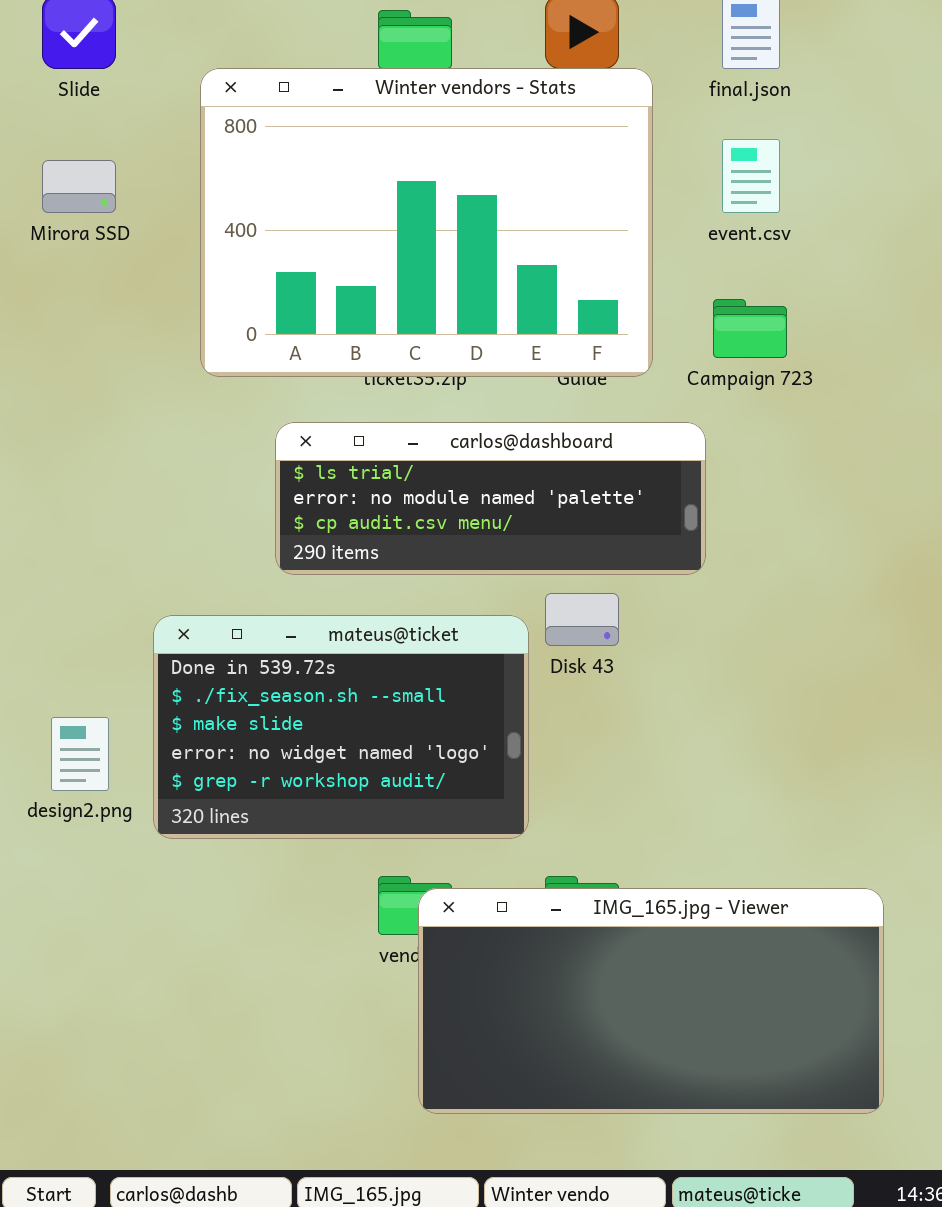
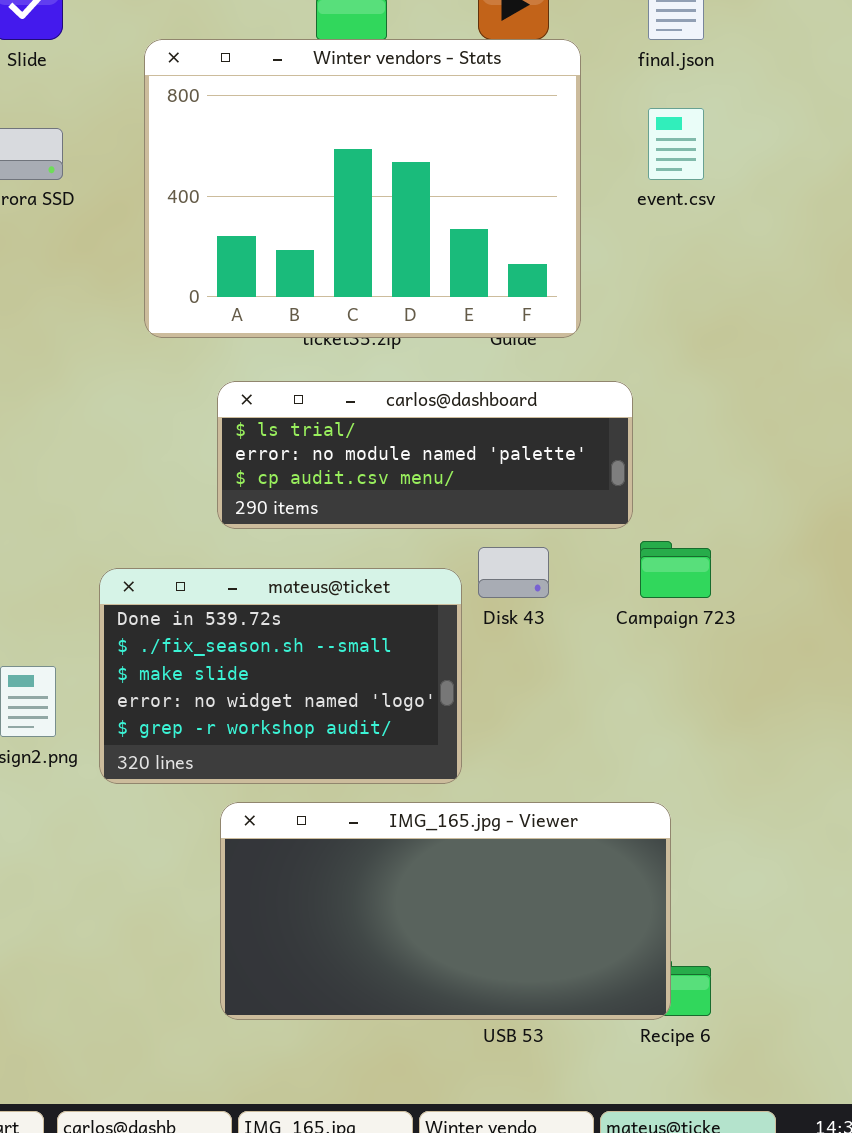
Campaign 723: [713,299,787,358] -> [640,541,711,598], moved
IMG_165.jpg - Viewer: [418,888,884,1114] -> [220,802,671,1020], moved

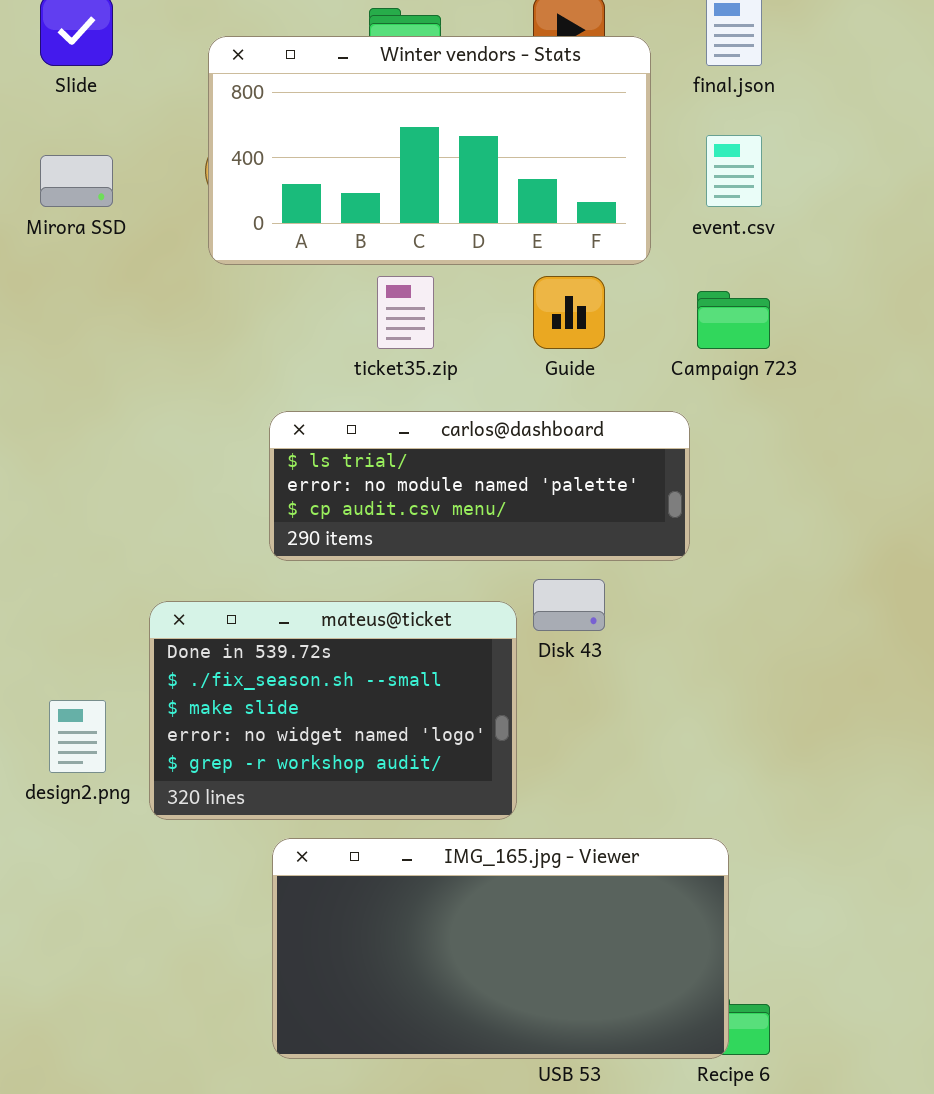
Winter vendors - Stats: [144,39,581,338] -> [208,36,651,265], moved, resized
Campaign 723: [640,541,711,598] -> [697,291,770,349], moved

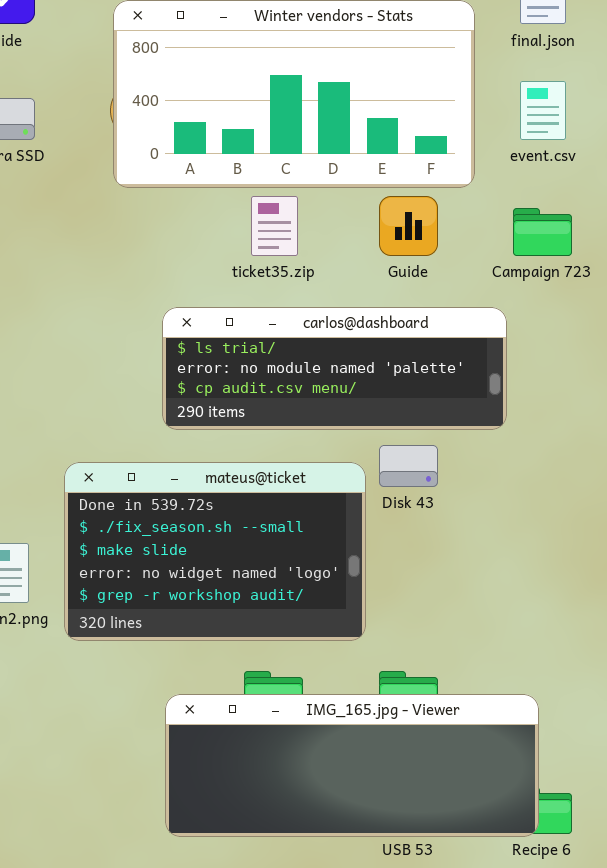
IMG_165.jpg - Viewer: [272,838,729,1059] -> [165,694,539,837], resized

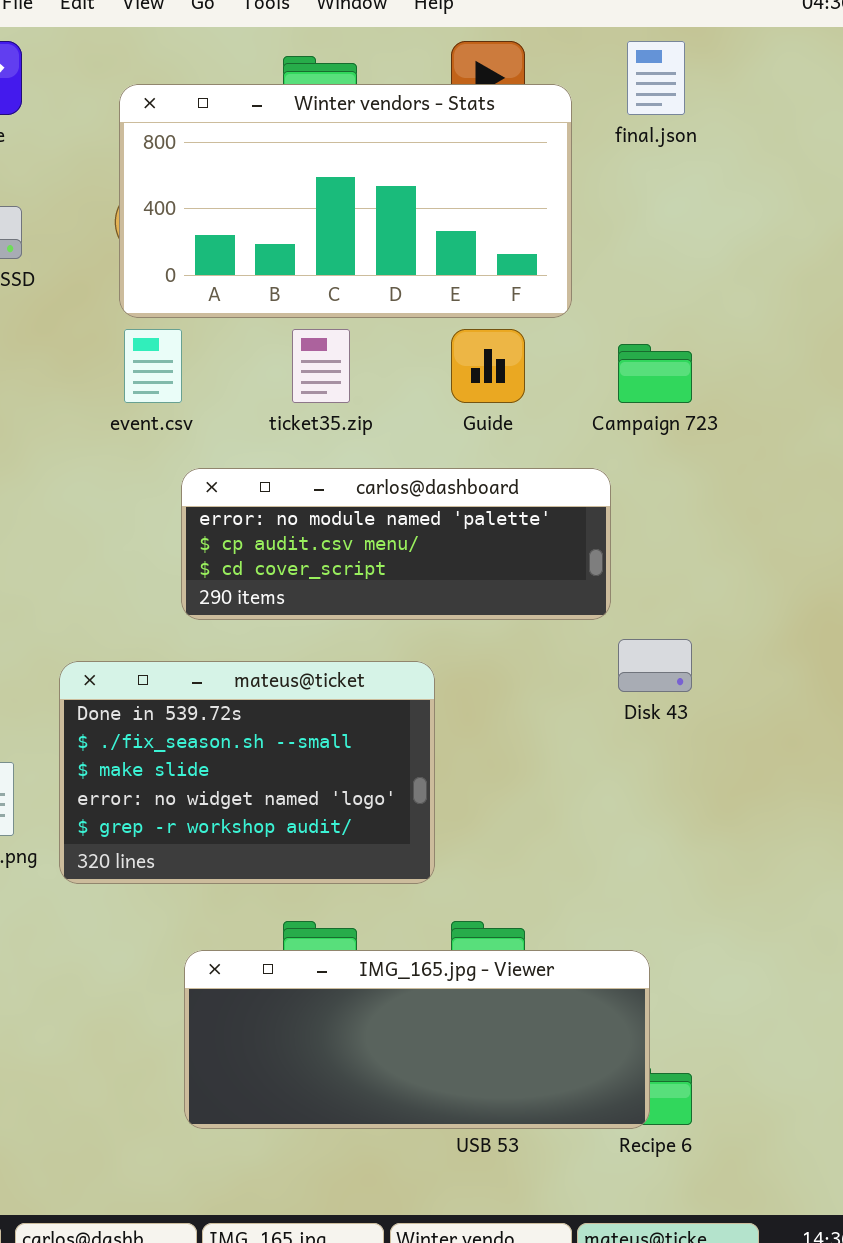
event.csv: [520,81,566,140] -> [124,329,182,403], moved
carlos@dashboard: [162,307,507,430] -> [181,468,611,620], scrolled down 1 row
Disk 43: [379,445,438,487] -> [618,639,692,692], moved

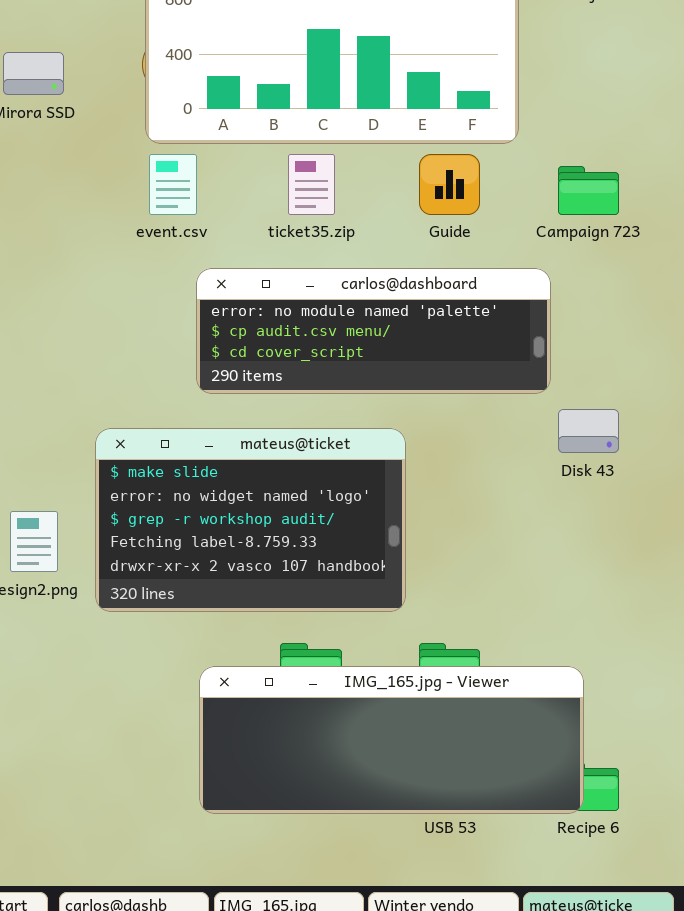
mateus@ticket: [59,661,435,884] -> [95,428,406,612], scrolled down 2 rows

